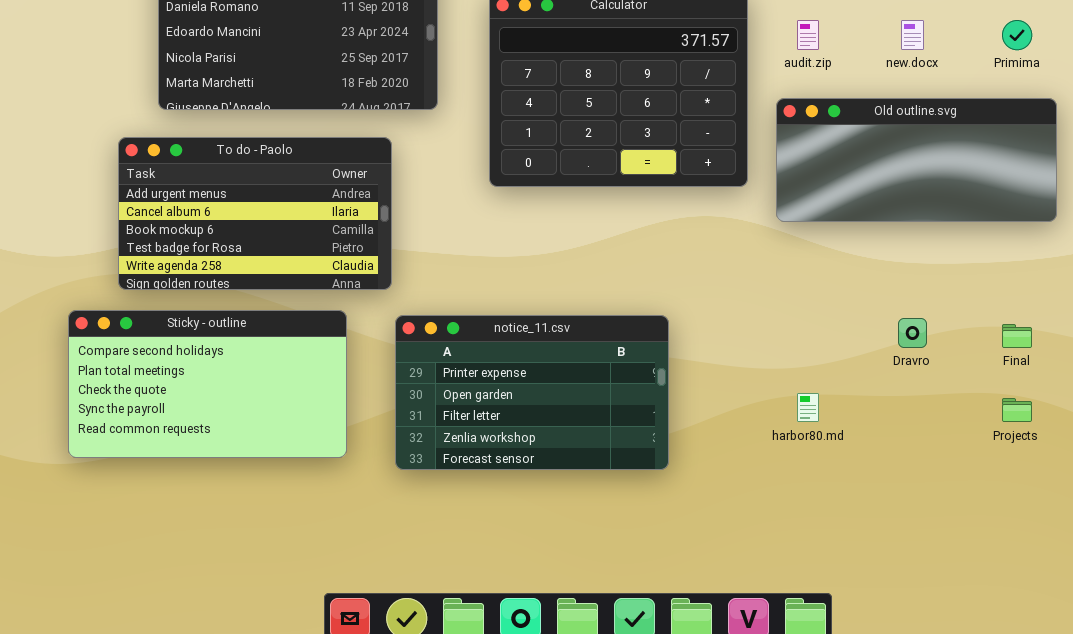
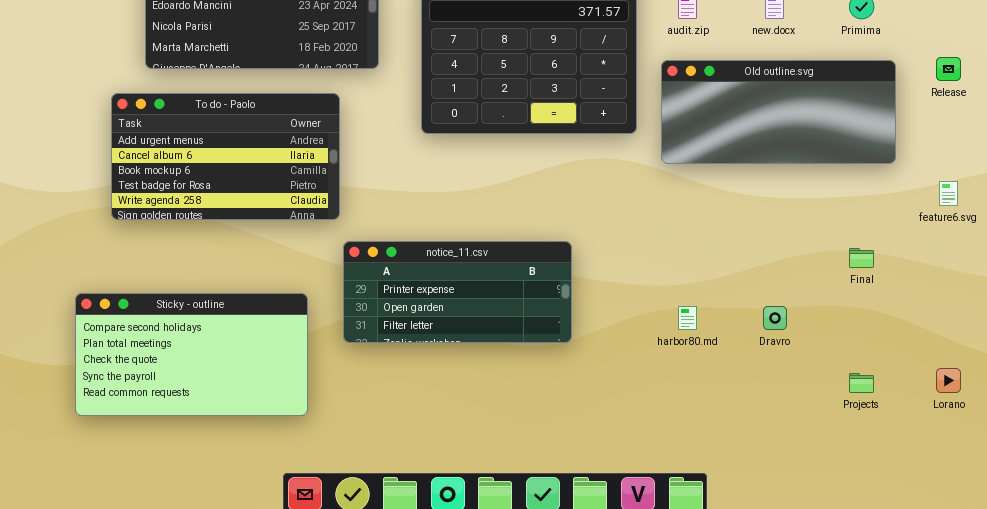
Sticky - outline: [68,310,347,458] -> [75,293,308,416], moved
notice_11.csv: [395,315,669,470] -> [343,241,572,343], resized
Dravro: [898,318,927,348] -> [763,306,787,330], moved
Projects: [1002,398,1032,422] -> [849,373,874,393], moved

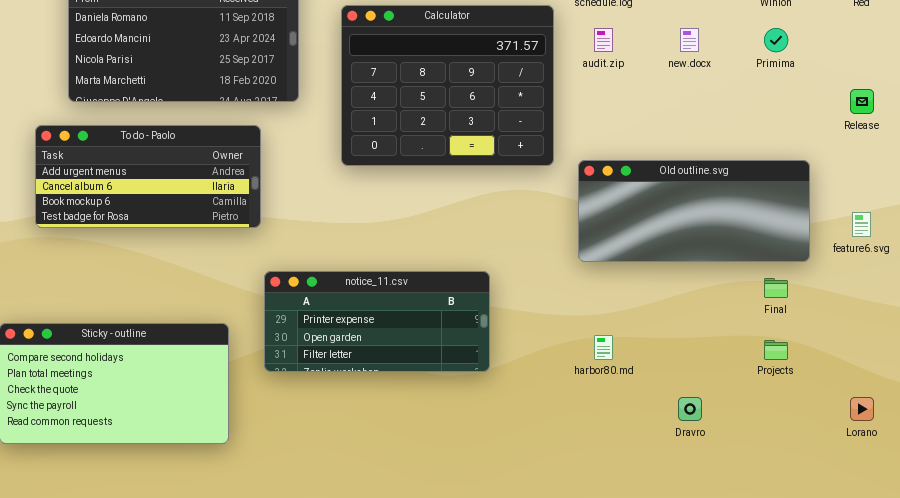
Old outline.svg: [661,60,896,164] -> [578,160,810,262], moved
To do - Paolo: [111,93,340,220] -> [35,125,261,228], resized
Dravro: [763,306,787,330] -> [678,397,702,421], moved
Projects: [849,373,874,393] -> [764,340,788,360], moved

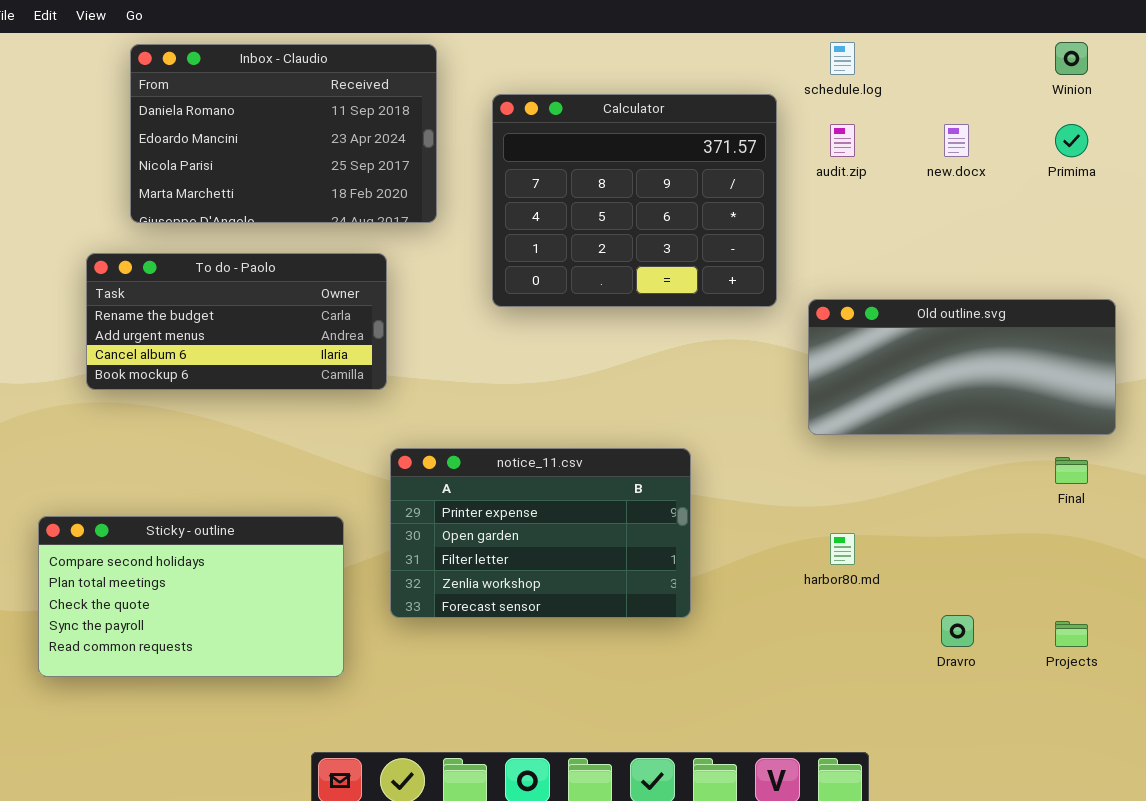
To do - Paolo: [35,125,261,228] -> [86,253,387,390], scrolled up 1 row
notice_11.csv: [264,271,490,372] -> [390,448,691,618], resized
Projects: [764,340,788,360] -> [1055,621,1088,647], moved

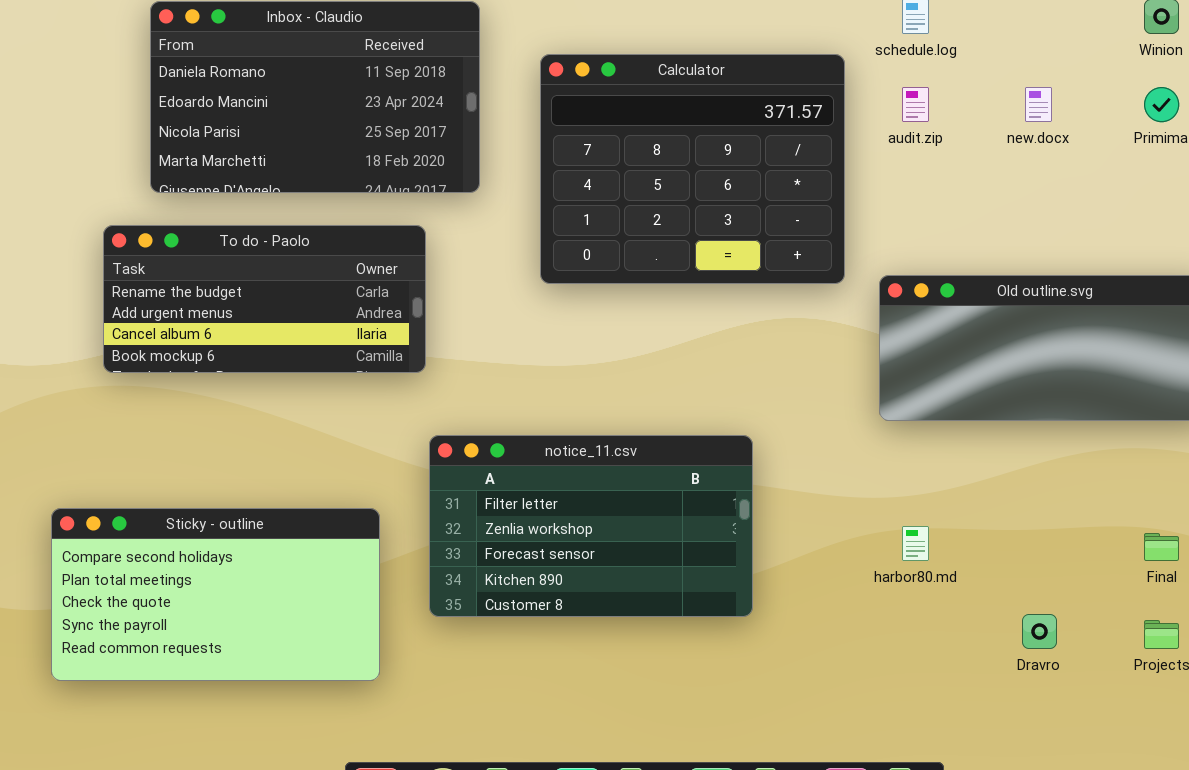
notice_11.csv: [390,448,691,618] -> [429,435,753,617], scrolled down 2 rows
Final: [1055,457,1088,484] -> [1144,533,1179,561], moved

